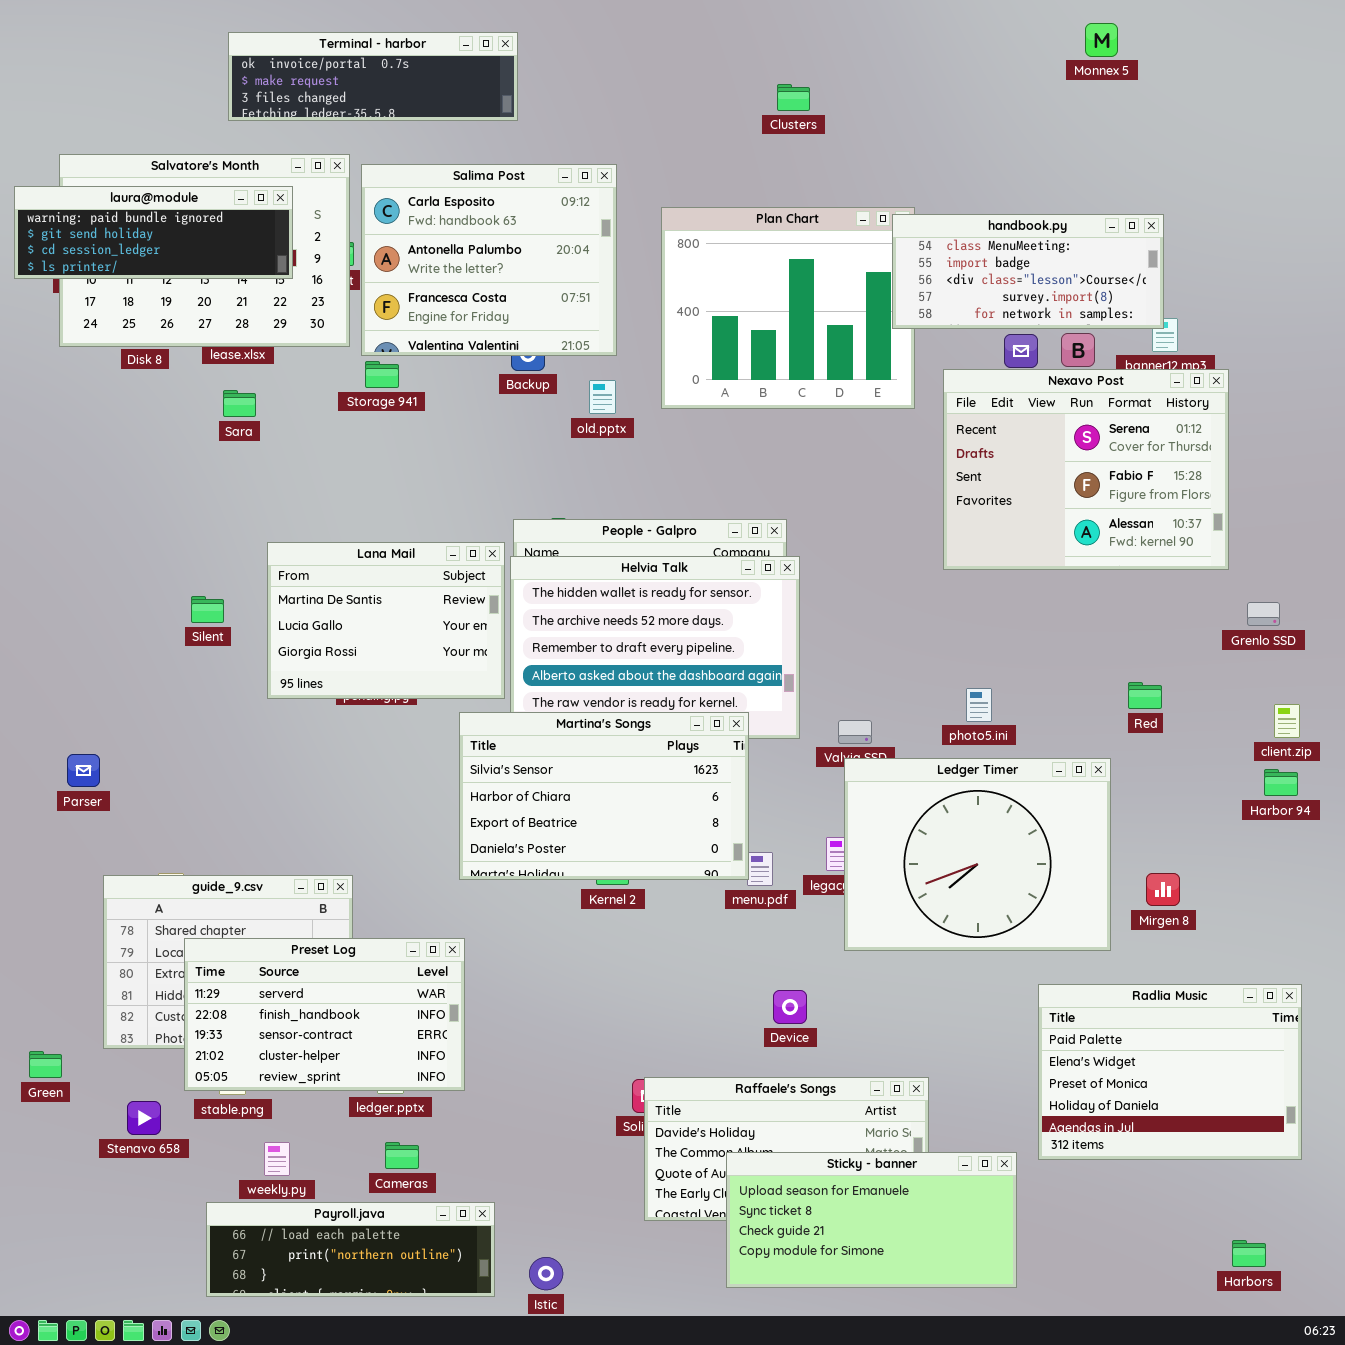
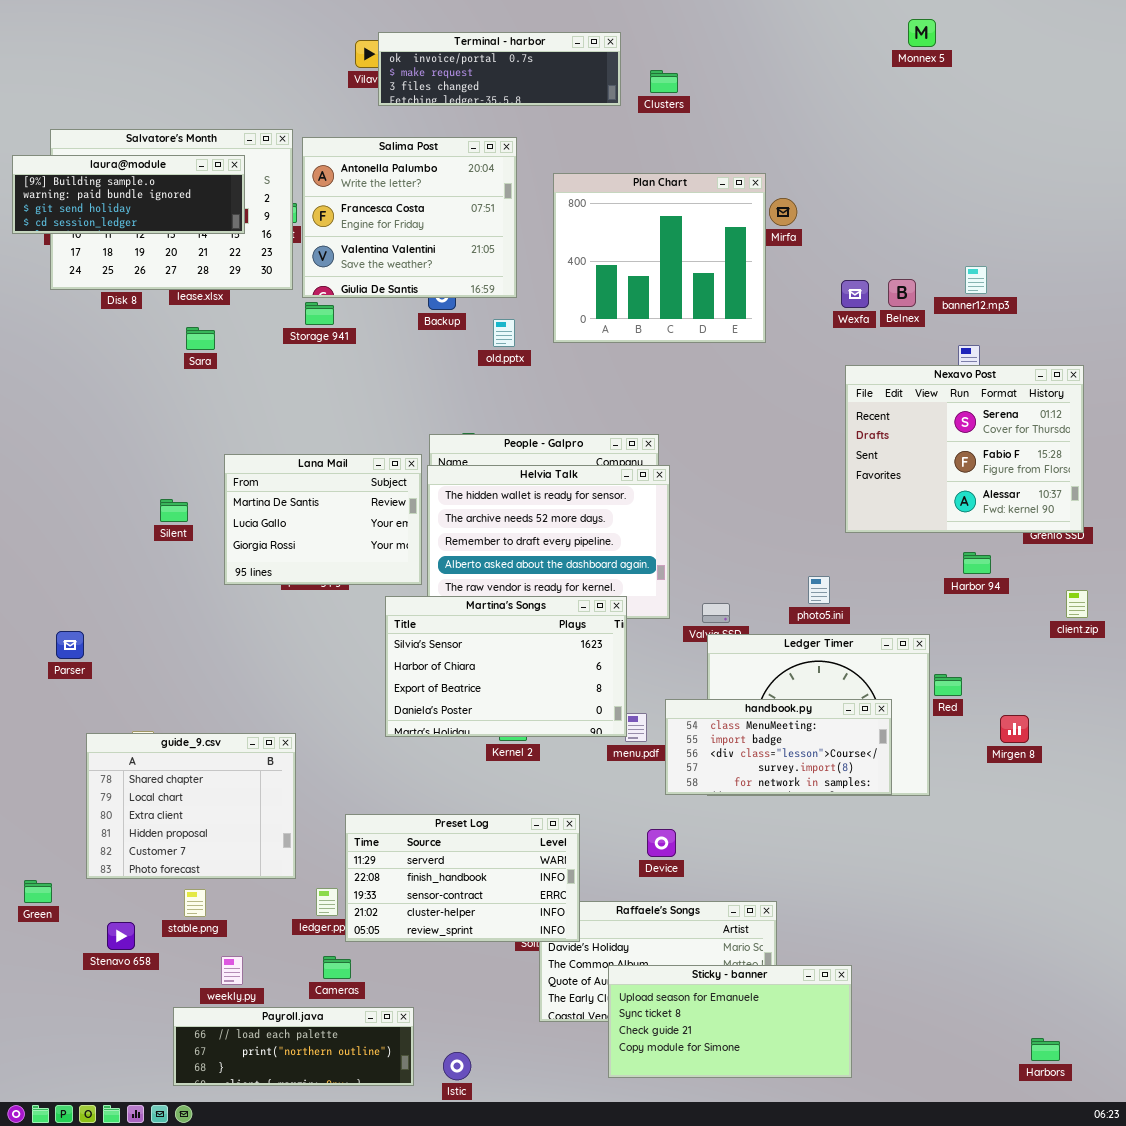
Terminal - harbor: [228,32,518,121] -> [378,32,621,106], moved
Salima Post: [361,164,617,356] -> [302,137,517,298], scrolled down 1 row
laura@module: [14,186,293,279] -> [12,155,245,234], scrolled up 1 row
handbook.py: [892,214,1164,329] -> [665,699,892,795], moved
Nexavo Post: [943,369,1229,570] -> [845,365,1084,533], moved
Red: [1128,682,1162,709] -> [934,674,962,696], moved
Harbor 94: [1264,769,1298,796] -> [963,552,991,574], moved
Mirgen 8: [1146,873,1180,906] -> [1000,715,1029,743], moved
Preset Log: [184,938,465,1091] -> [345,814,580,942], moved
Radlia Music: [1038,984,1302,1160] -> none, closed

